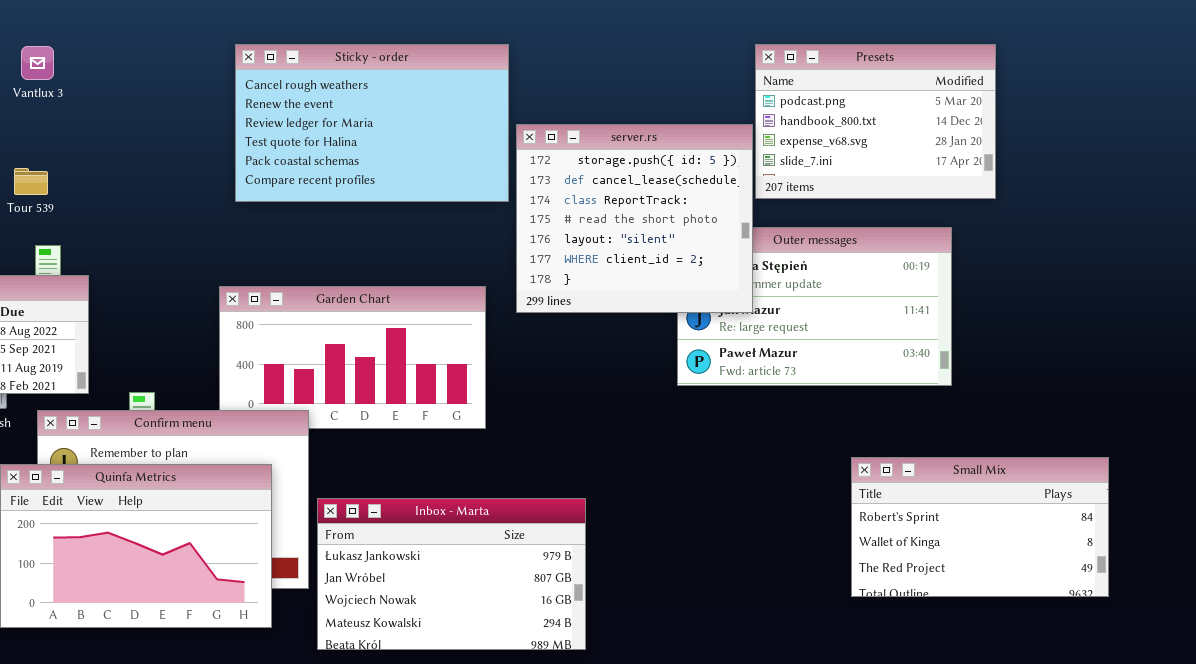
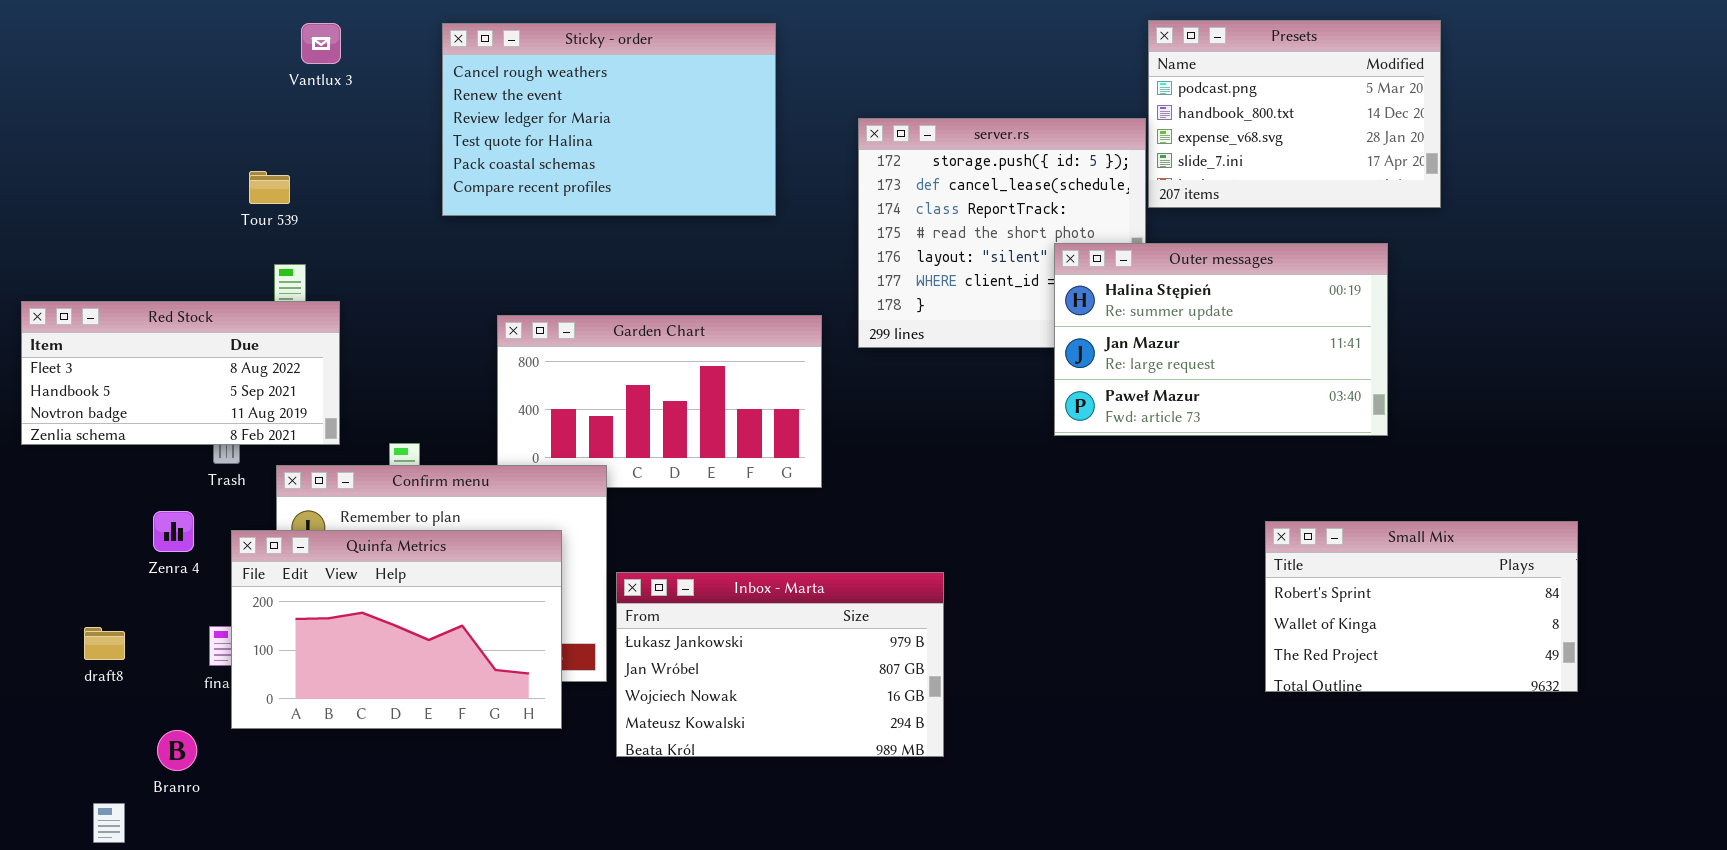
Sticky - order: [235,44,509,202] -> [442,23,776,216], moved
Vantlux 3: [21,46,54,80] -> [301,23,341,64], moved
Outer messages: [677,227,952,386] -> [1054,243,1388,436], raised

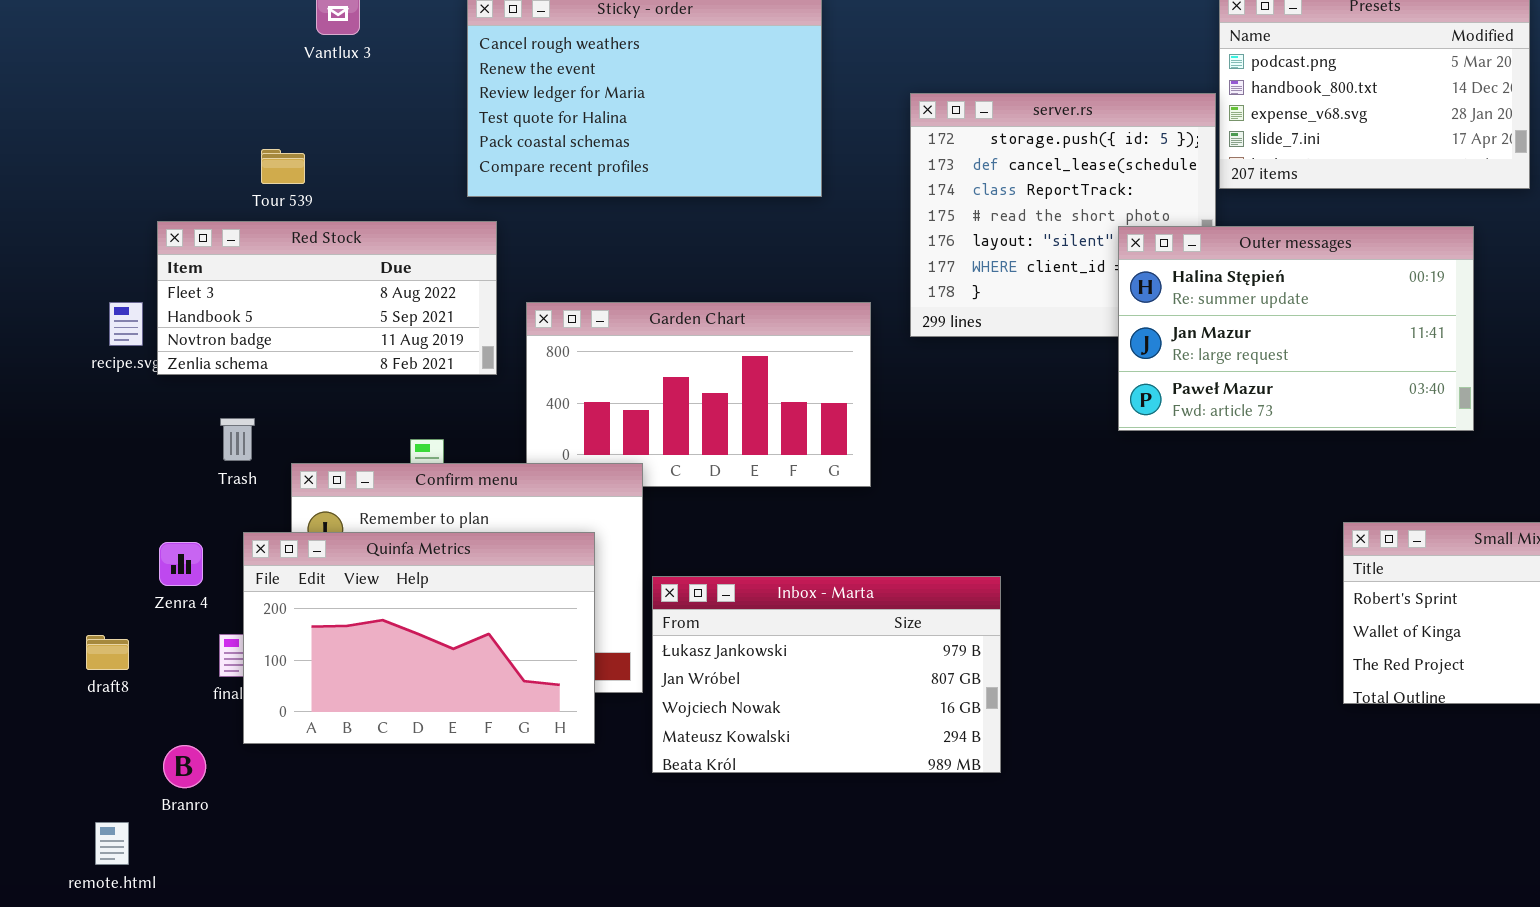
Red Stock: [21,301,340,445] -> [157,221,497,375], moved
Zenra 4: [153,511,194,552] -> [159,542,203,586], moved

